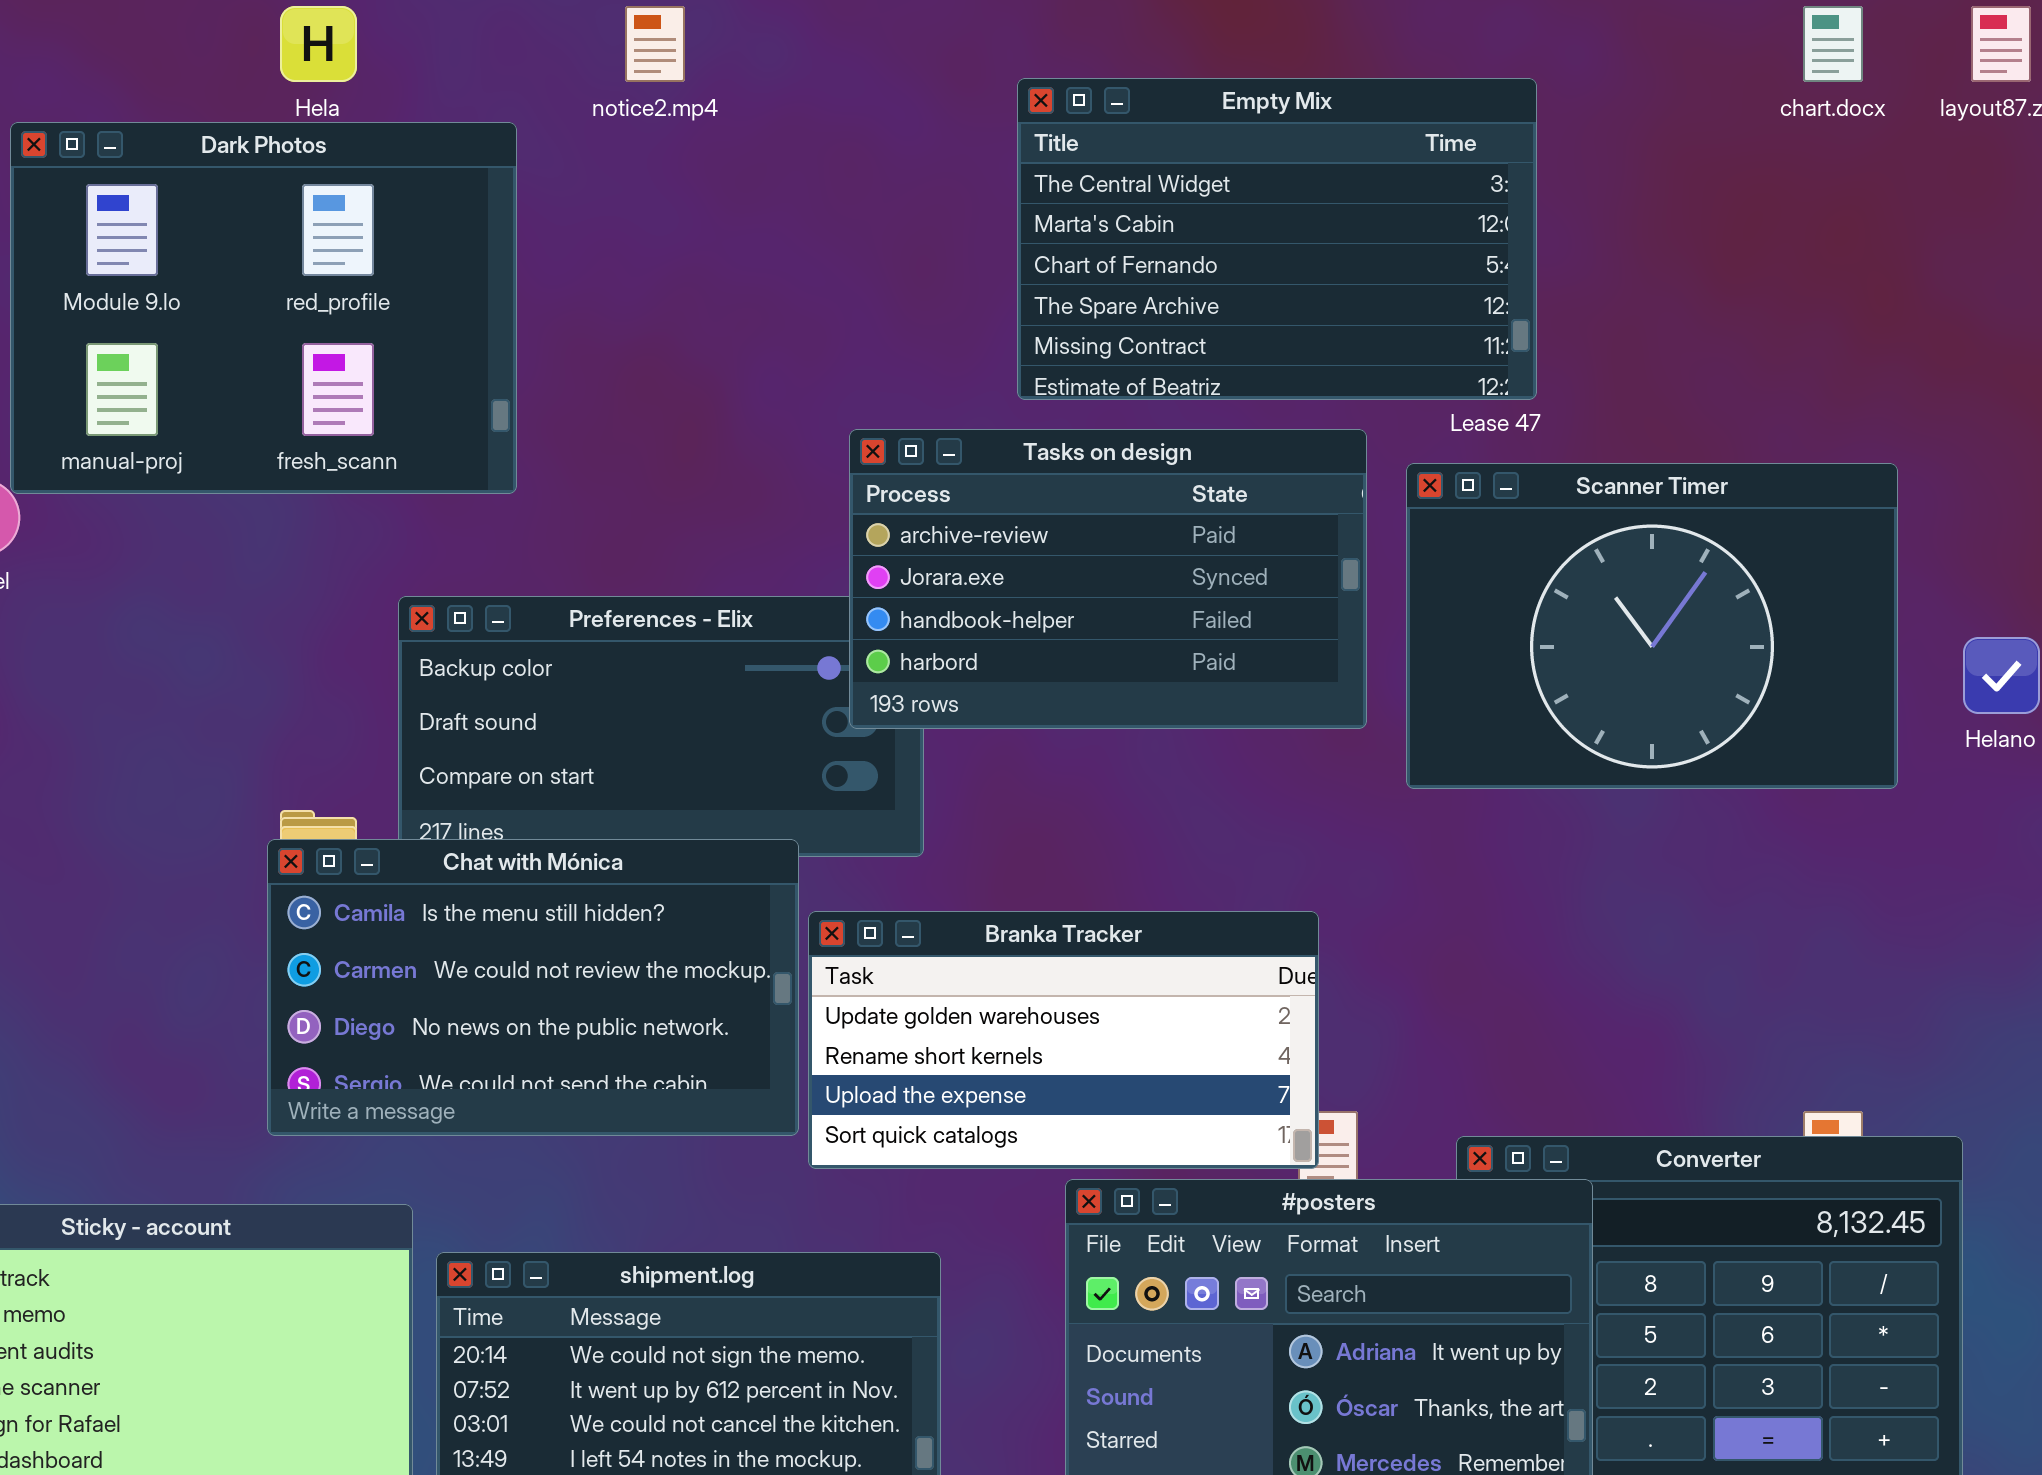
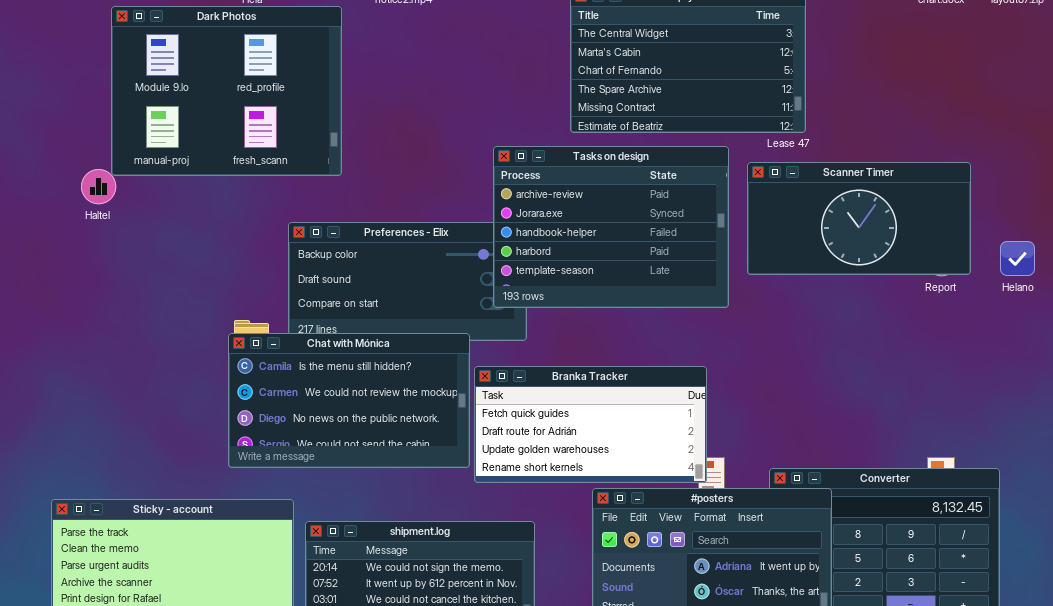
Tasks on design: [849,429,1367,729] -> [493,146,729,308], resized
Scanner Timer: [1406,463,1898,789] -> [747,162,971,275], resized
Branka Tracker: [808,911,1319,1169] -> [474,366,707,483], scrolled up 2 rows

